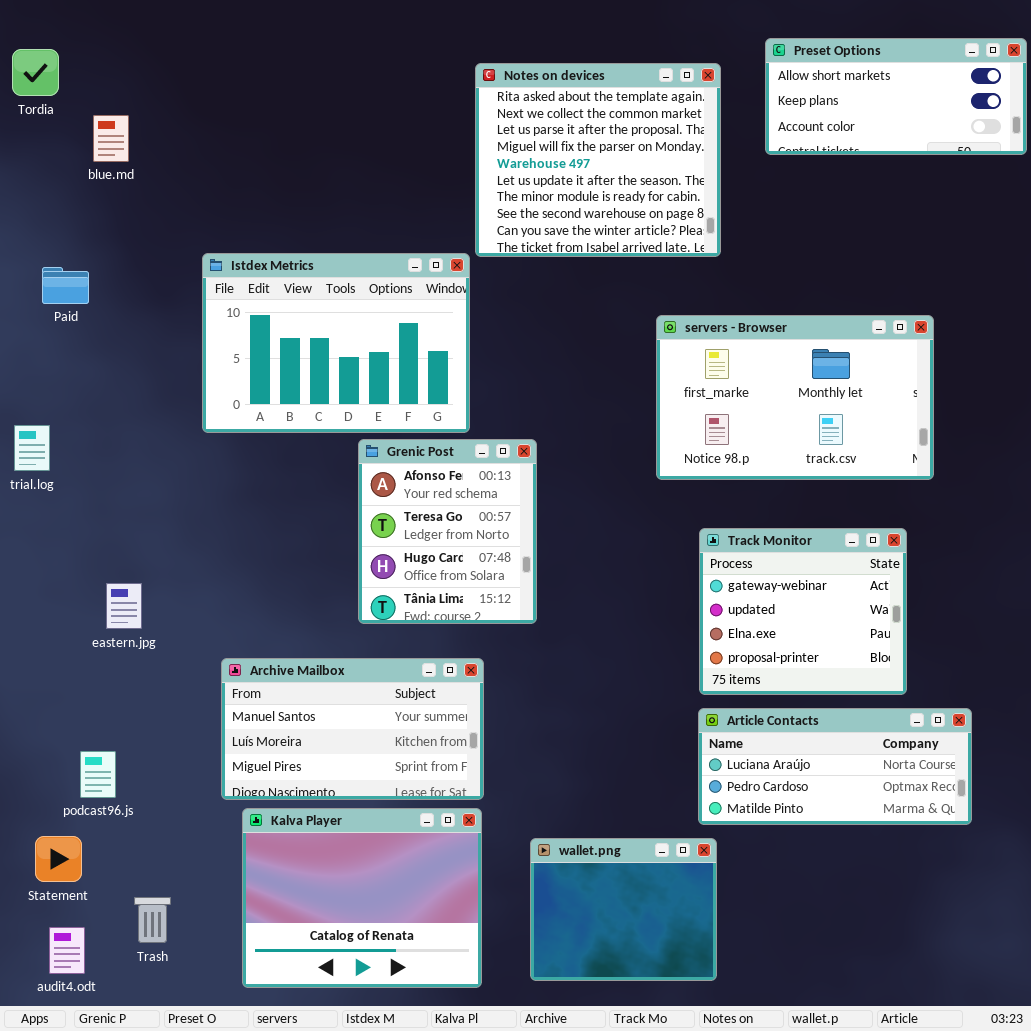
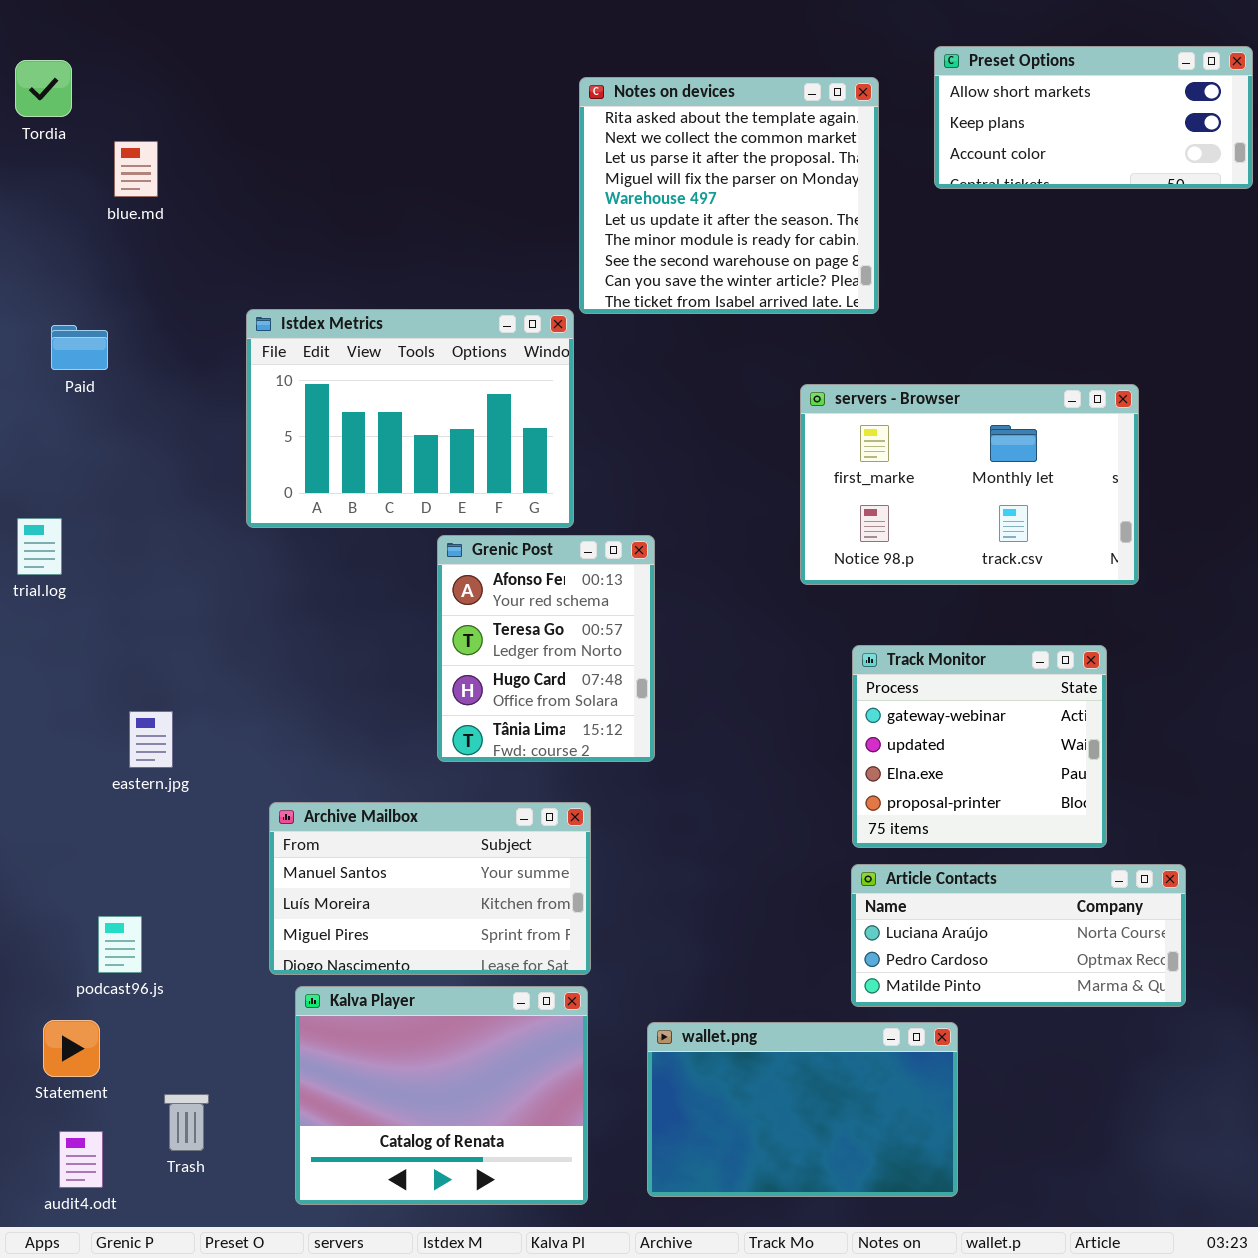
wallet.png: [530,838,717,981] -> [647,1022,958,1197], resized

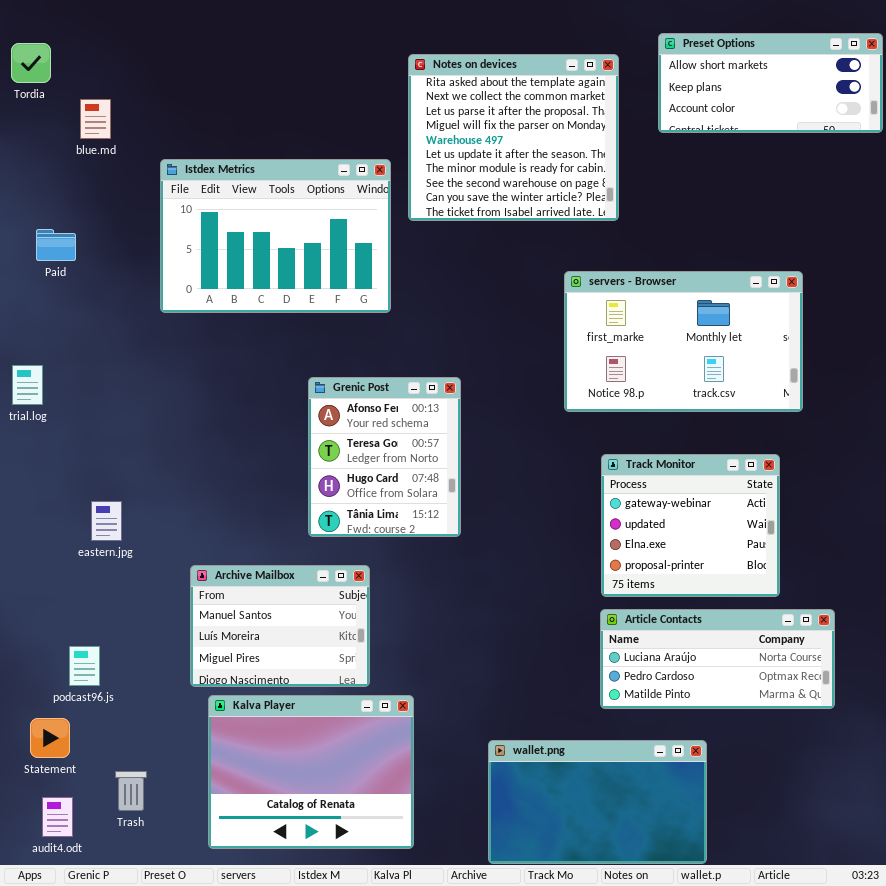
Istdex Metrics: [246,309,574,528] -> [160,159,391,313], moved
Archive Mailbox: [269,802,591,975] -> [190,565,370,687], resized
wallet.png: [647,1022,958,1197] -> [488,740,707,864], moved

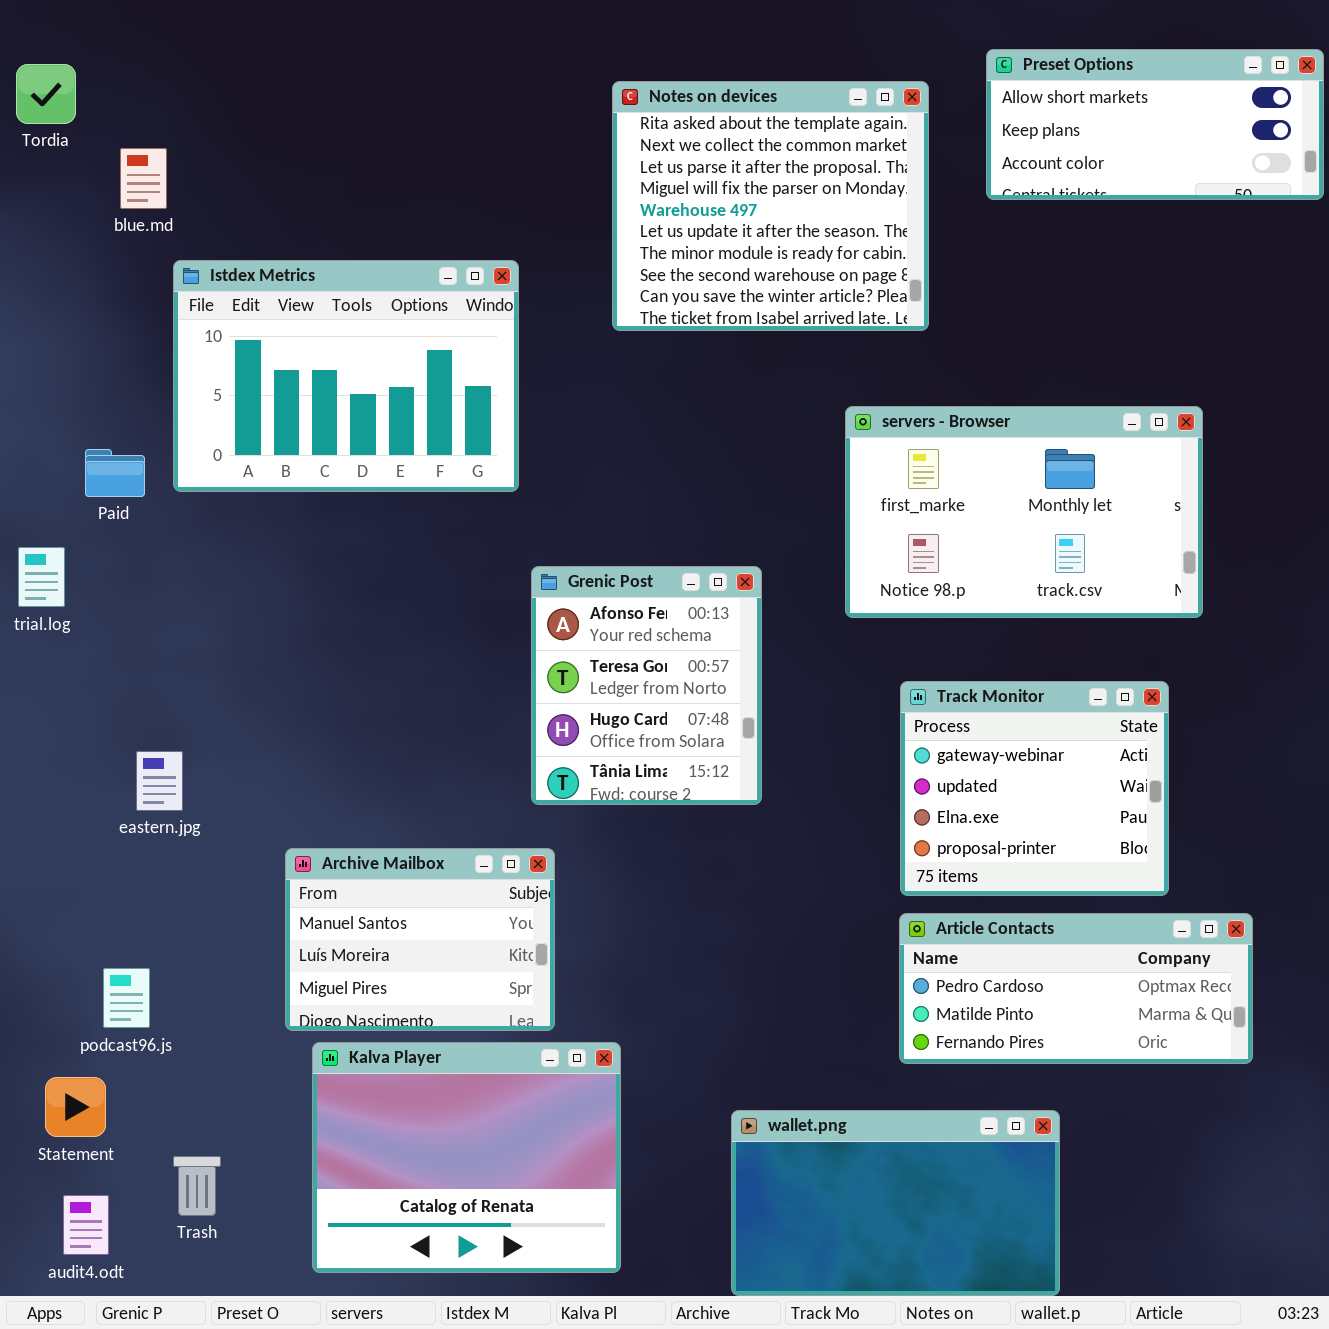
Istdex Metrics: [160,159,391,313] -> [173,260,519,492], moved
Paid: [36,229,76,261] -> [85,449,145,497], moved
Grenic Post: [308,377,461,537] -> [531,566,762,805], moved
Article Contacts: [600,609,835,709] -> [899,913,1253,1064], scrolled down 1 row

